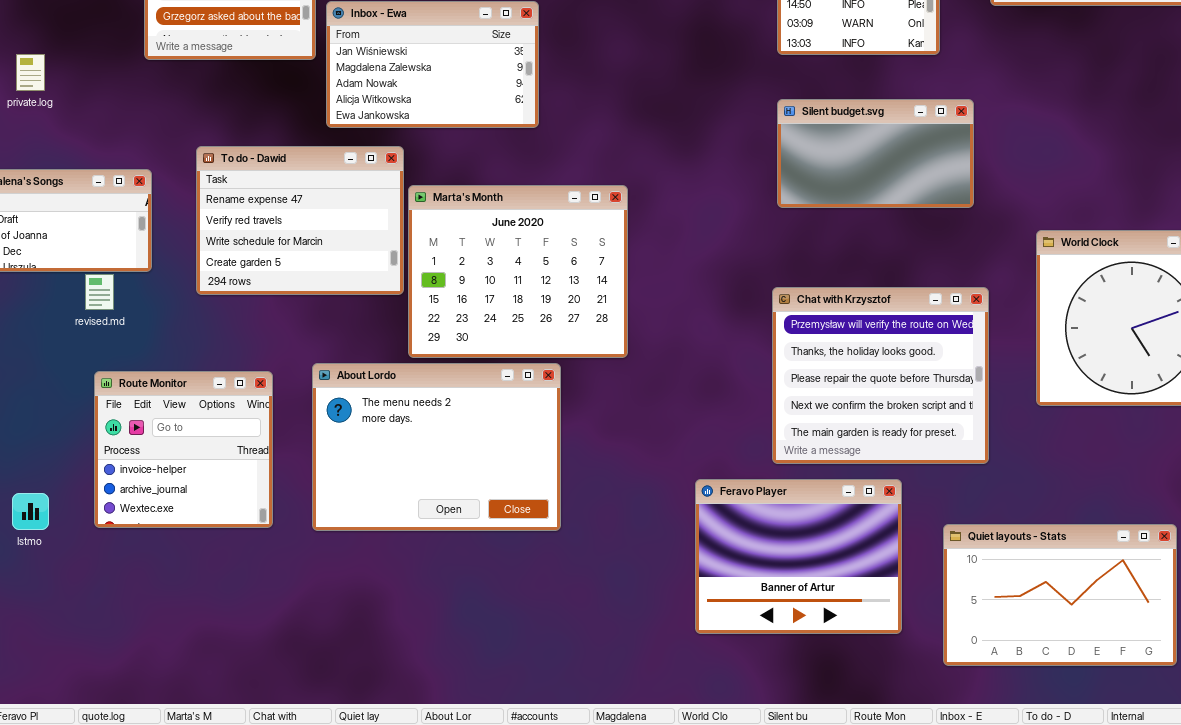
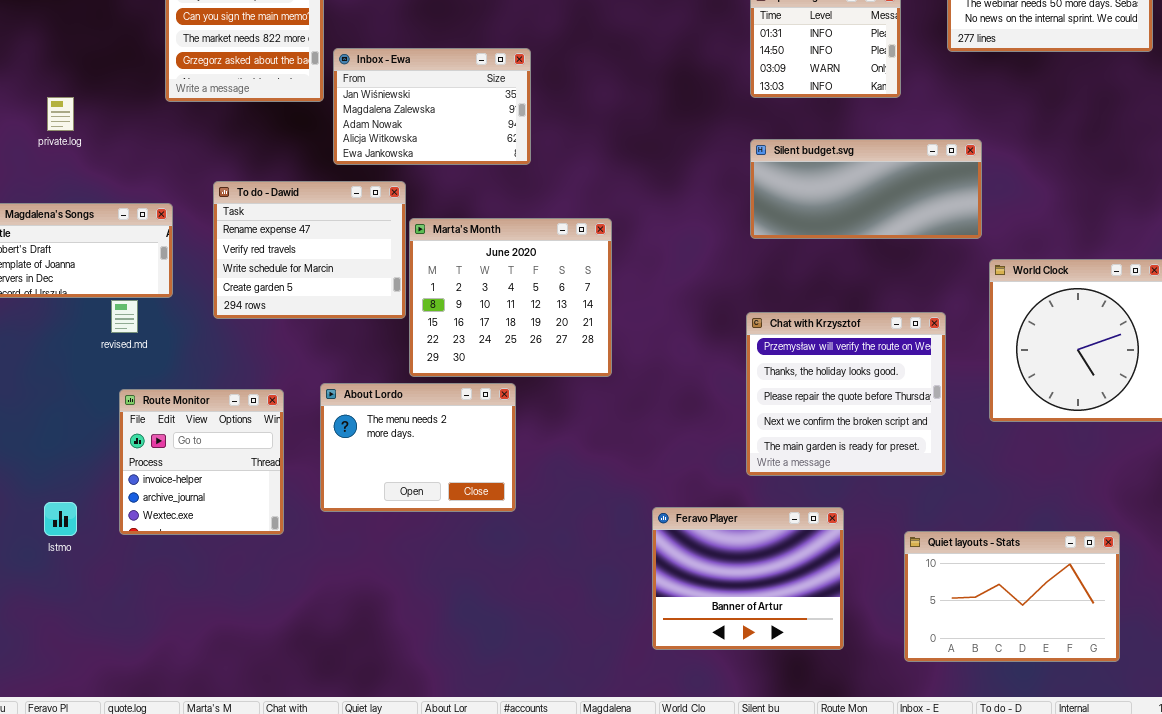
Silent budget.svg: [777,99,974,208] -> [750,139,982,239], resized
About Lordo: [312,363,561,531] -> [320,383,516,512], resized
Feravo Player: [695,479,902,634] -> [652,507,844,650], moved

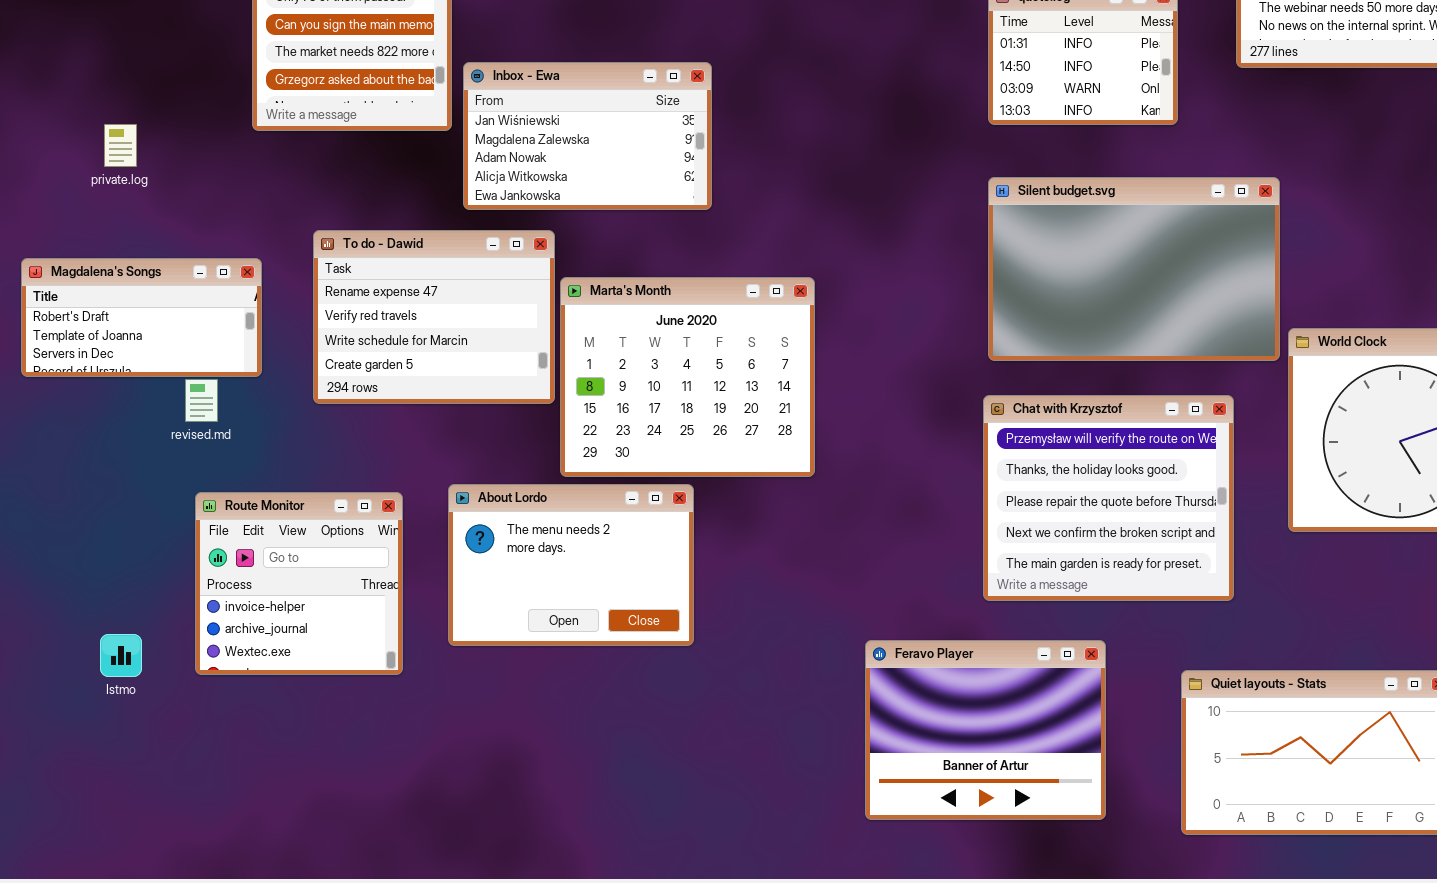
Silent budget.svg: [750,139,982,239] -> [988,177,1280,361], resized

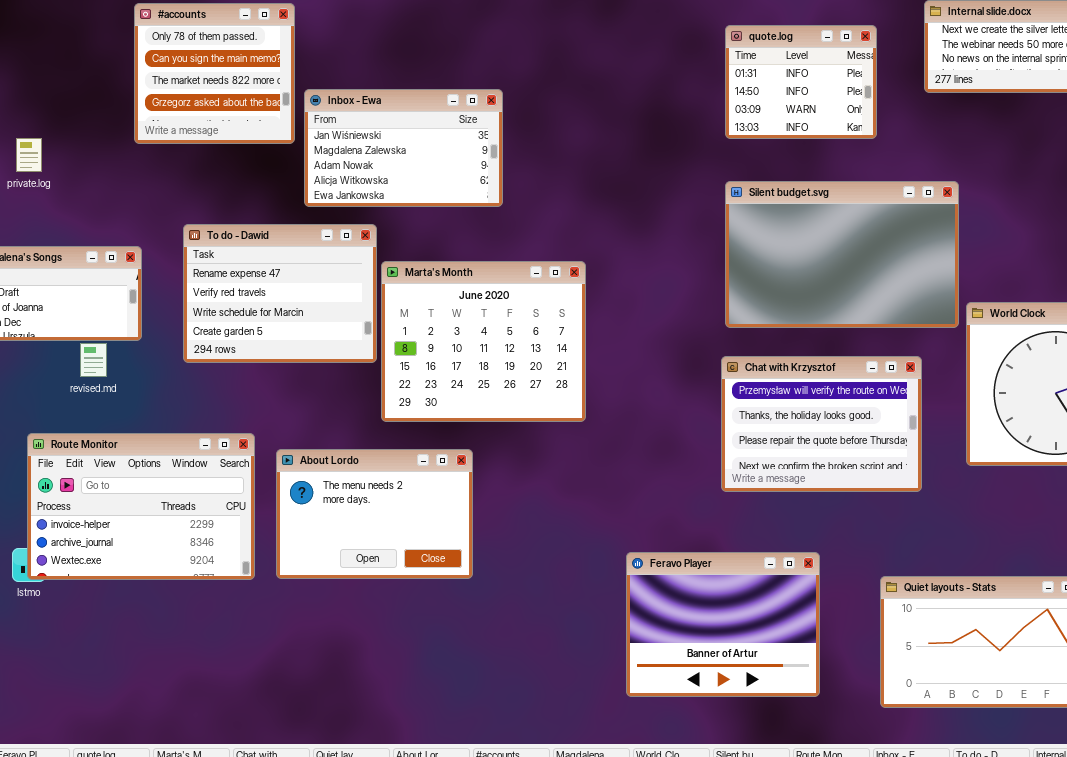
Chat with Krzysztof: [983,395,1234,601] -> [721,356,922,492], resized
About Lordo: [448,484,694,646] -> [276,449,473,579], moved
Route Monitor: [195,492,403,675] -> [27,433,255,580], resized

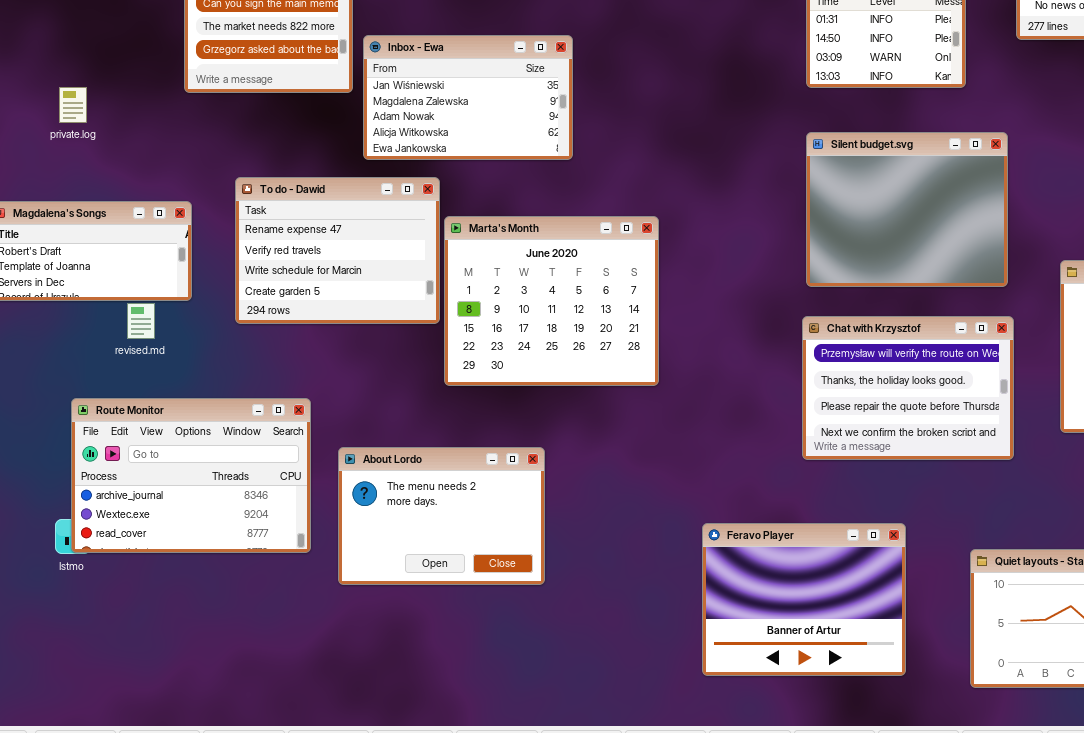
Silent budget.svg: [725,181,959,328] -> [806,132,1008,287], resized
Route Monitor: [27,433,255,580] -> [71,398,311,553], scrolled down 1 row
About Lordo: [276,449,473,579] -> [338,447,545,585], moved

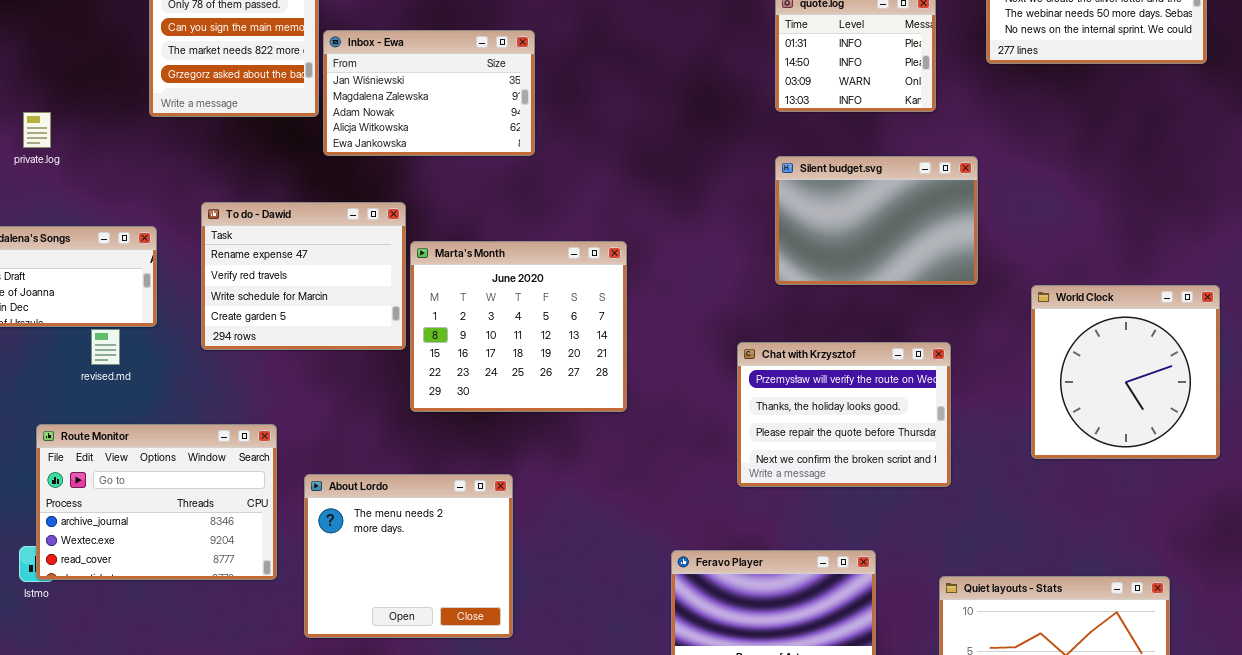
Inbox - Ewa: [363,35,573,160] -> [323,30,535,156], moved
Silent budget.svg: [806,132,1008,287] -> [775,156,978,285], resized
Chat with Krzysztof: [802,316,1014,460] -> [737,342,951,487], moved
About Lordo: [338,447,545,585] -> [304,474,513,638], resized

